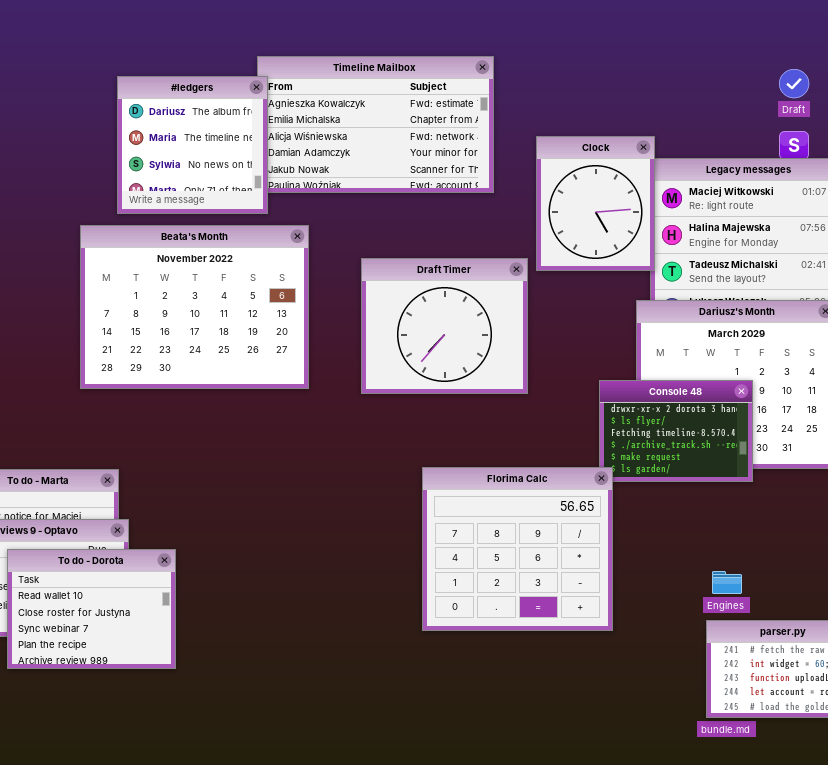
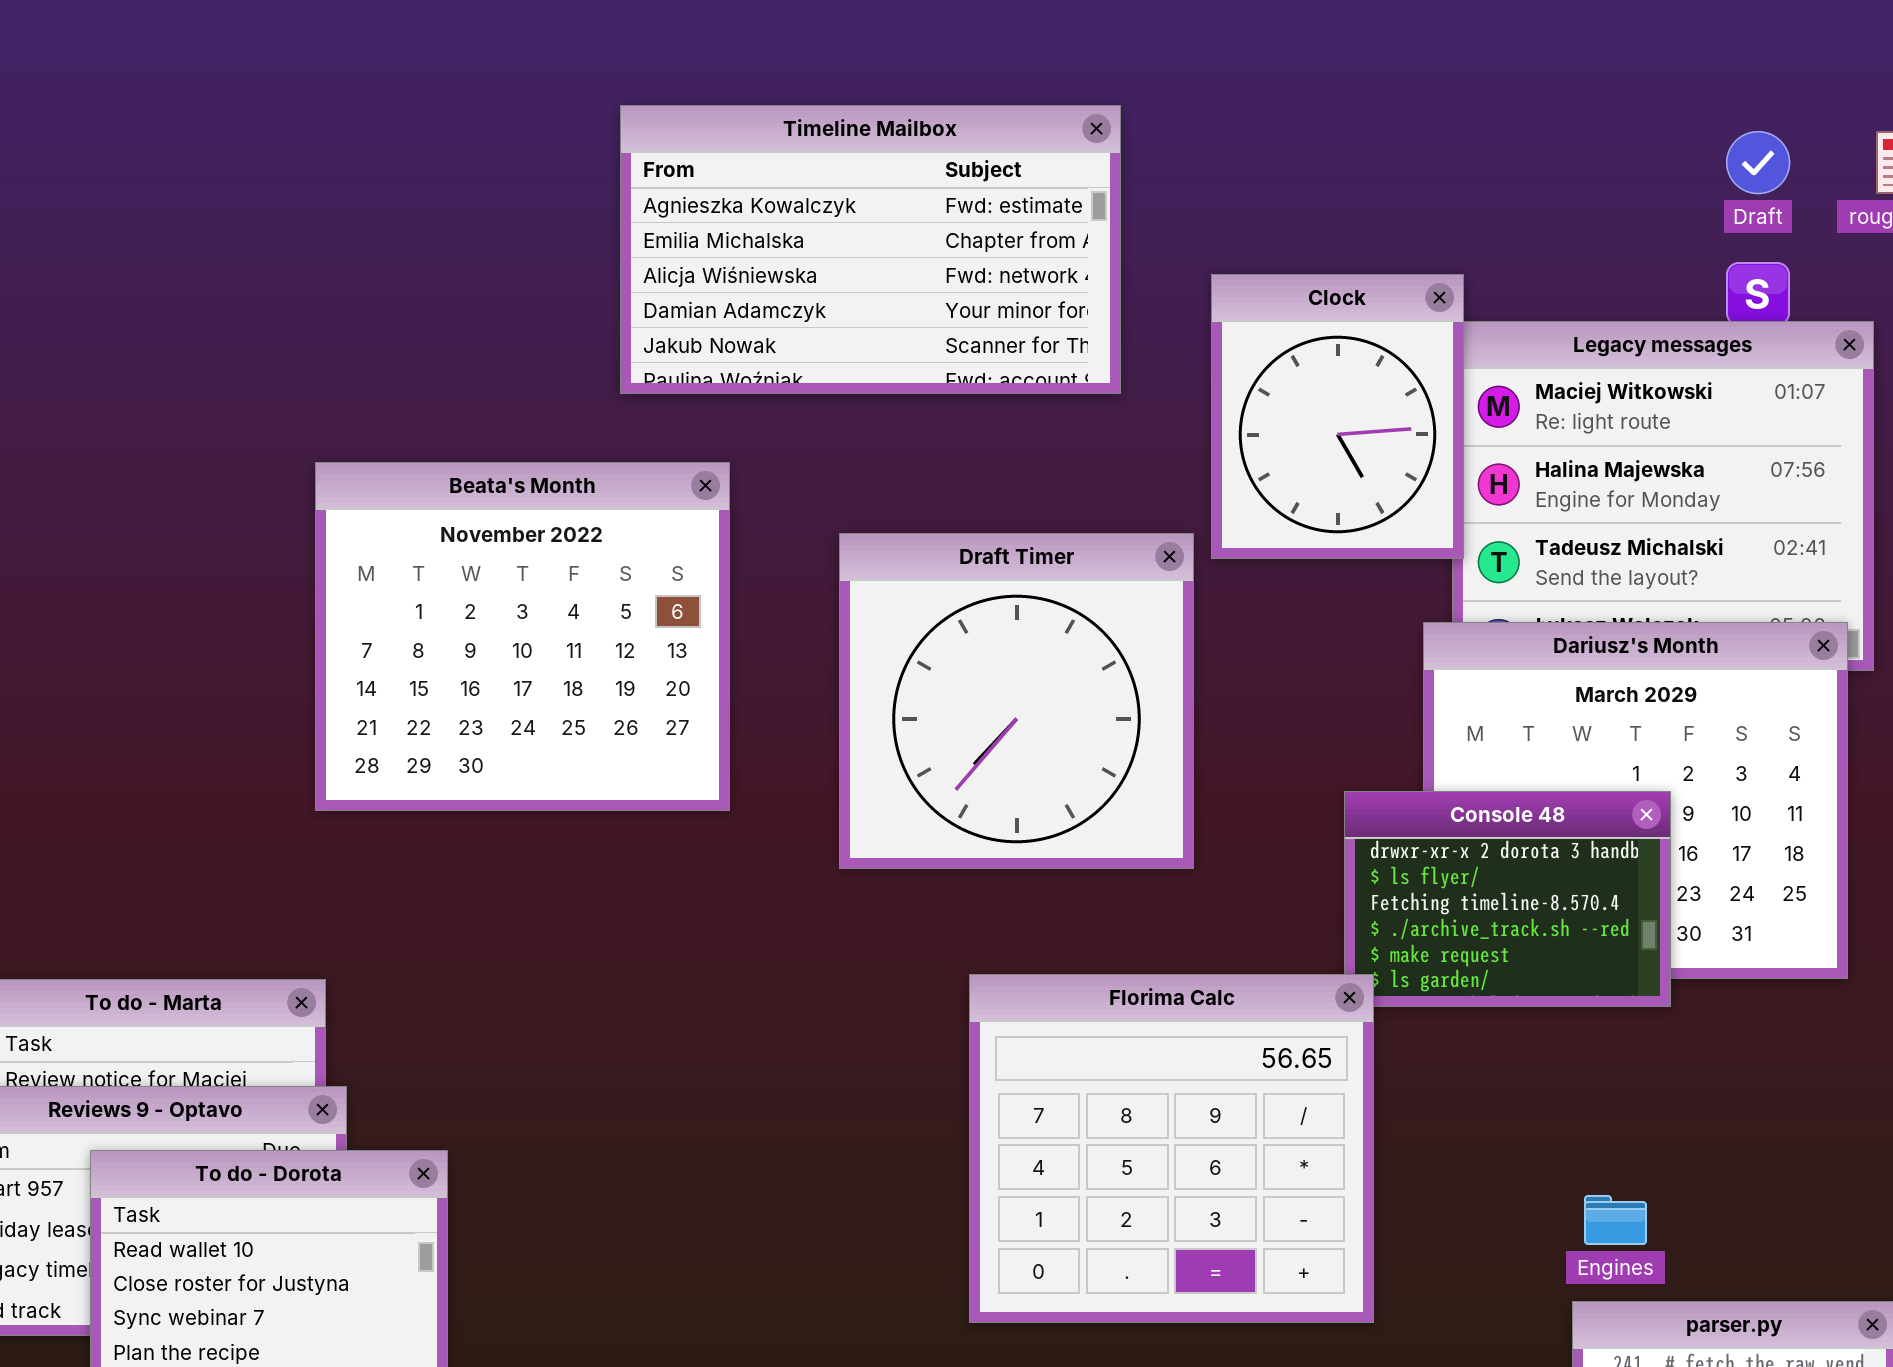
#ledgers: [117,76,268,214] -> none, closed
Beata's Month: [80,225,309,389] -> [315,462,730,811], resized
Draft Timer: [361,258,528,394] -> [839,533,1194,869], resized

